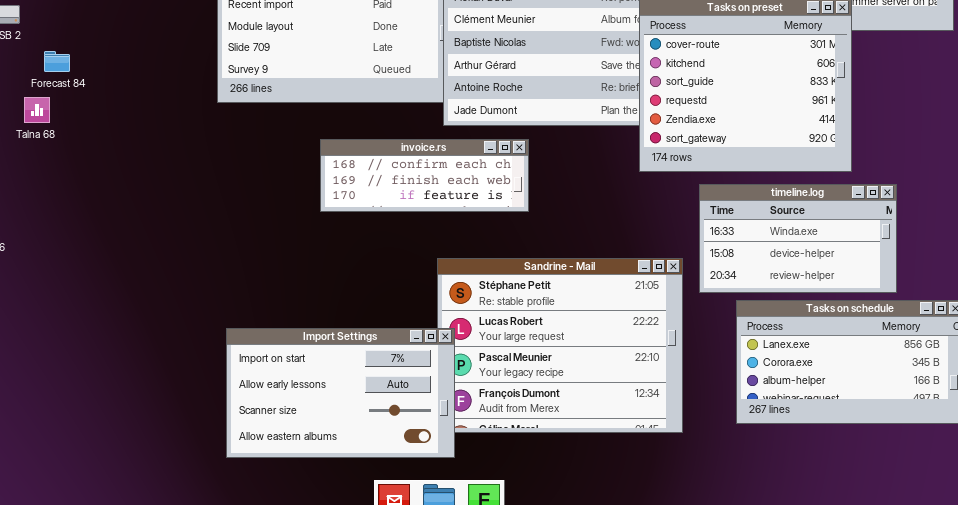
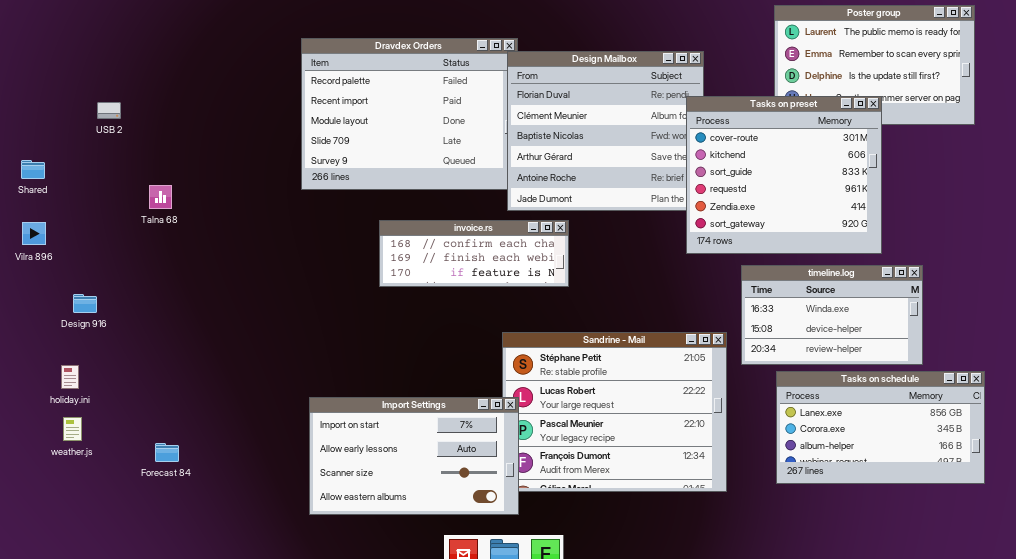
Forecast 84: [44,51,70,72] -> [155,443,179,462], moved
Talna 68: [24,97,50,123] -> [149,185,172,209], moved
invoice.rs: [320,139,529,212] -> [379,220,569,287], moved

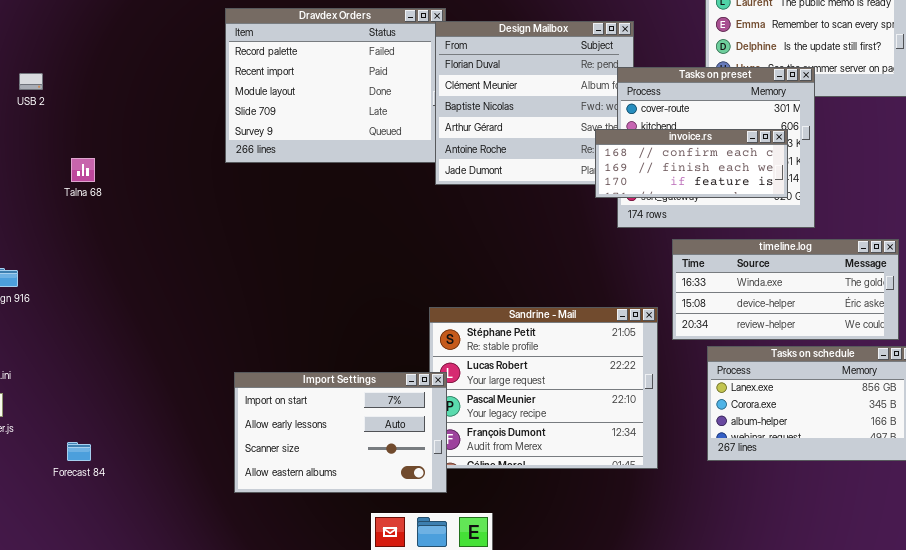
invoice.rs: [379,220,569,287] -> [595,129,788,198], moved
timeline.log: [741,265,923,365] -> [672,239,899,340], resized
Forecast 84: [155,443,179,462] -> [67,442,91,461], moved

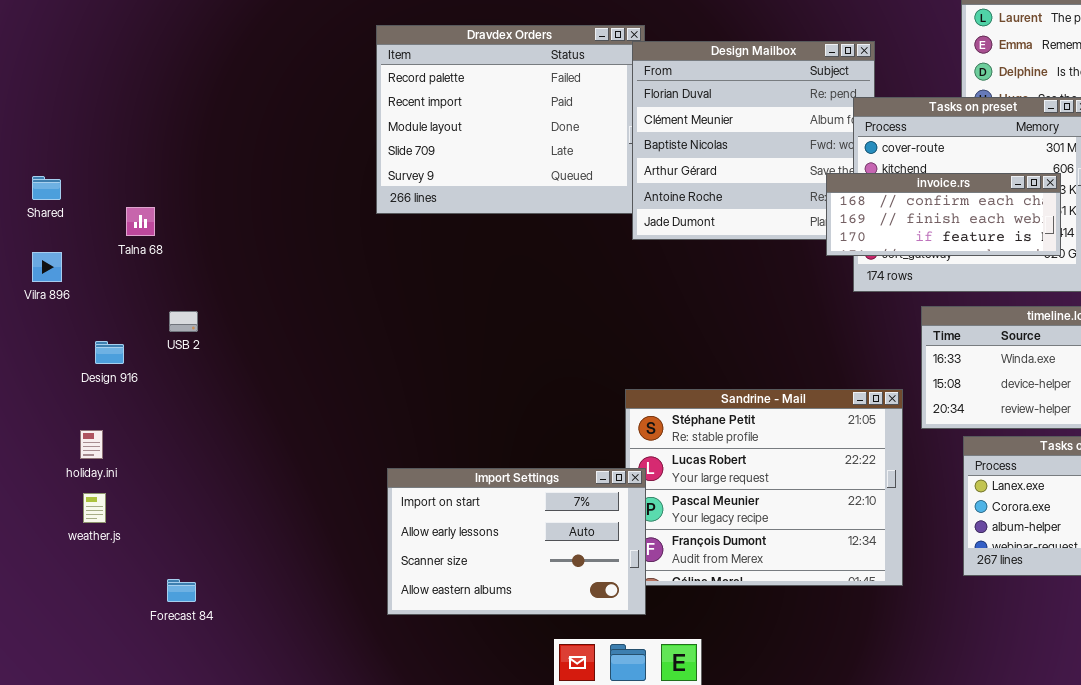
USB 2: [19,73,43,90] -> [169,311,198,332], moved
Talna 68: [71,158,95,182] -> [126,207,155,236], moved
Forecast 84: [67,442,91,461] -> [167,579,196,602], moved

